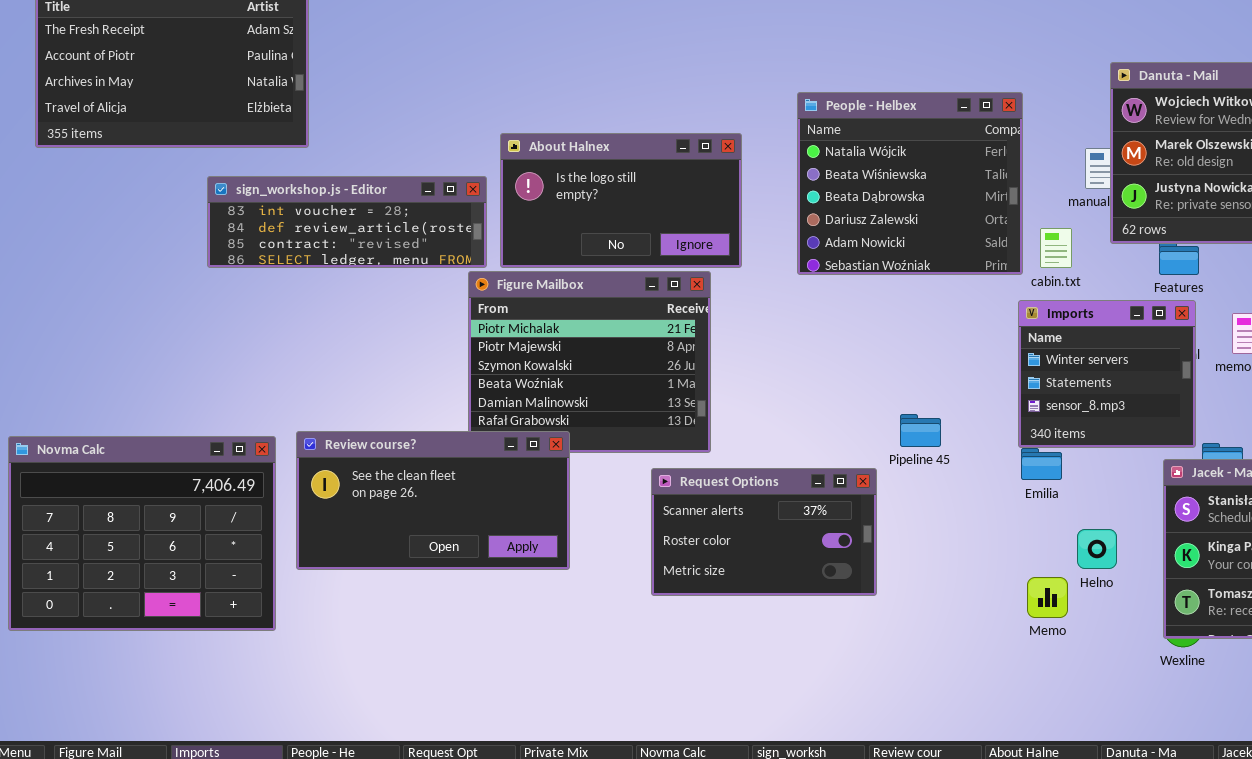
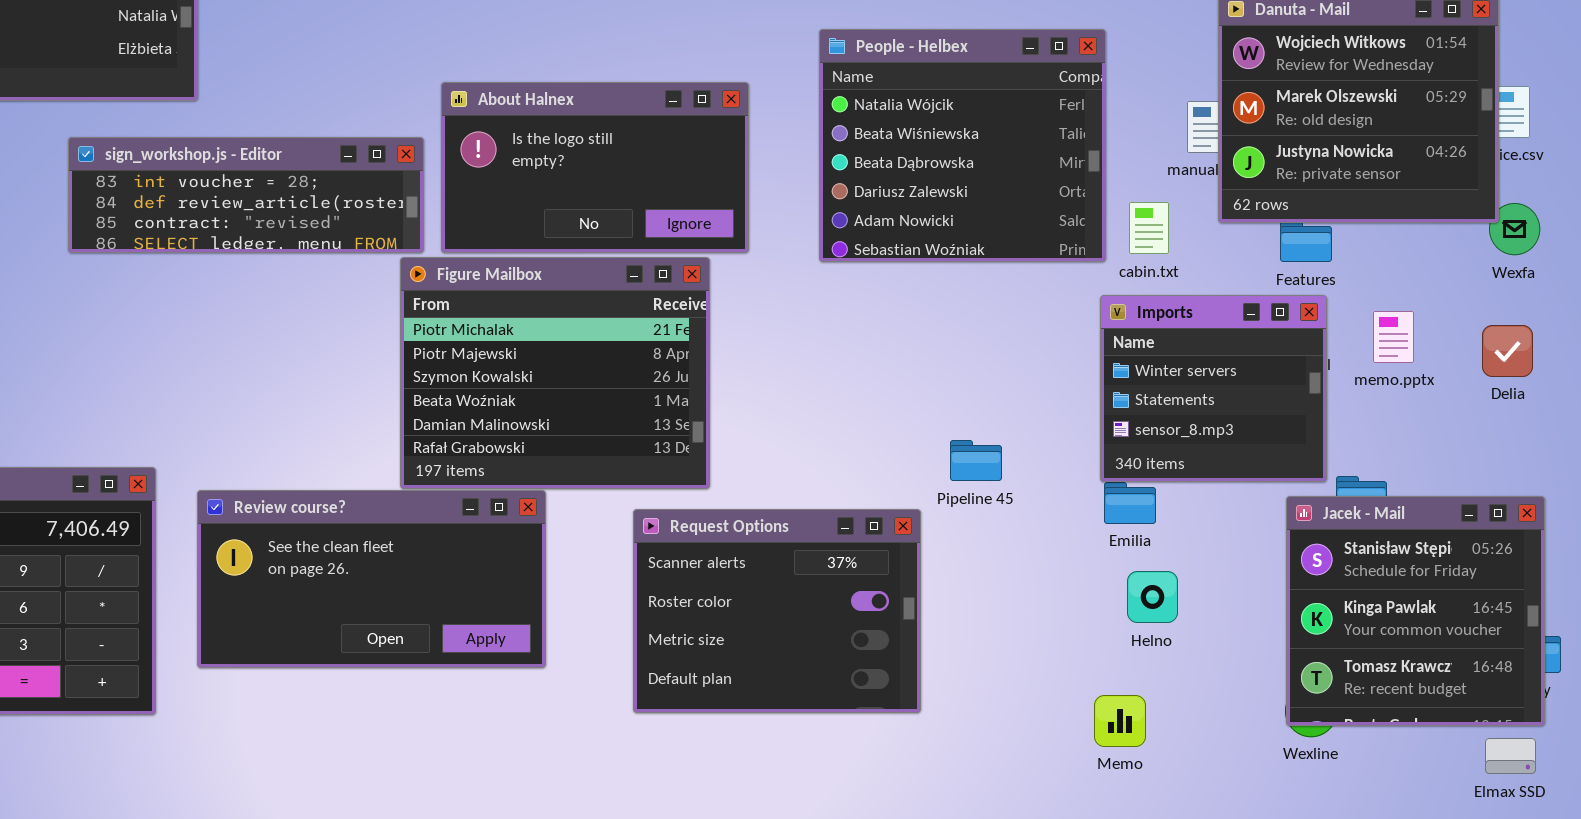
Review course?: [296,431,570,570] -> [197,490,546,668], moved
Request Options: [651,468,877,596] -> [633,509,921,713], resized
Helno: [1077,529,1117,569] -> [1127,571,1178,623], moved
Memo: [1027,577,1068,618] -> [1094,695,1146,747], moved

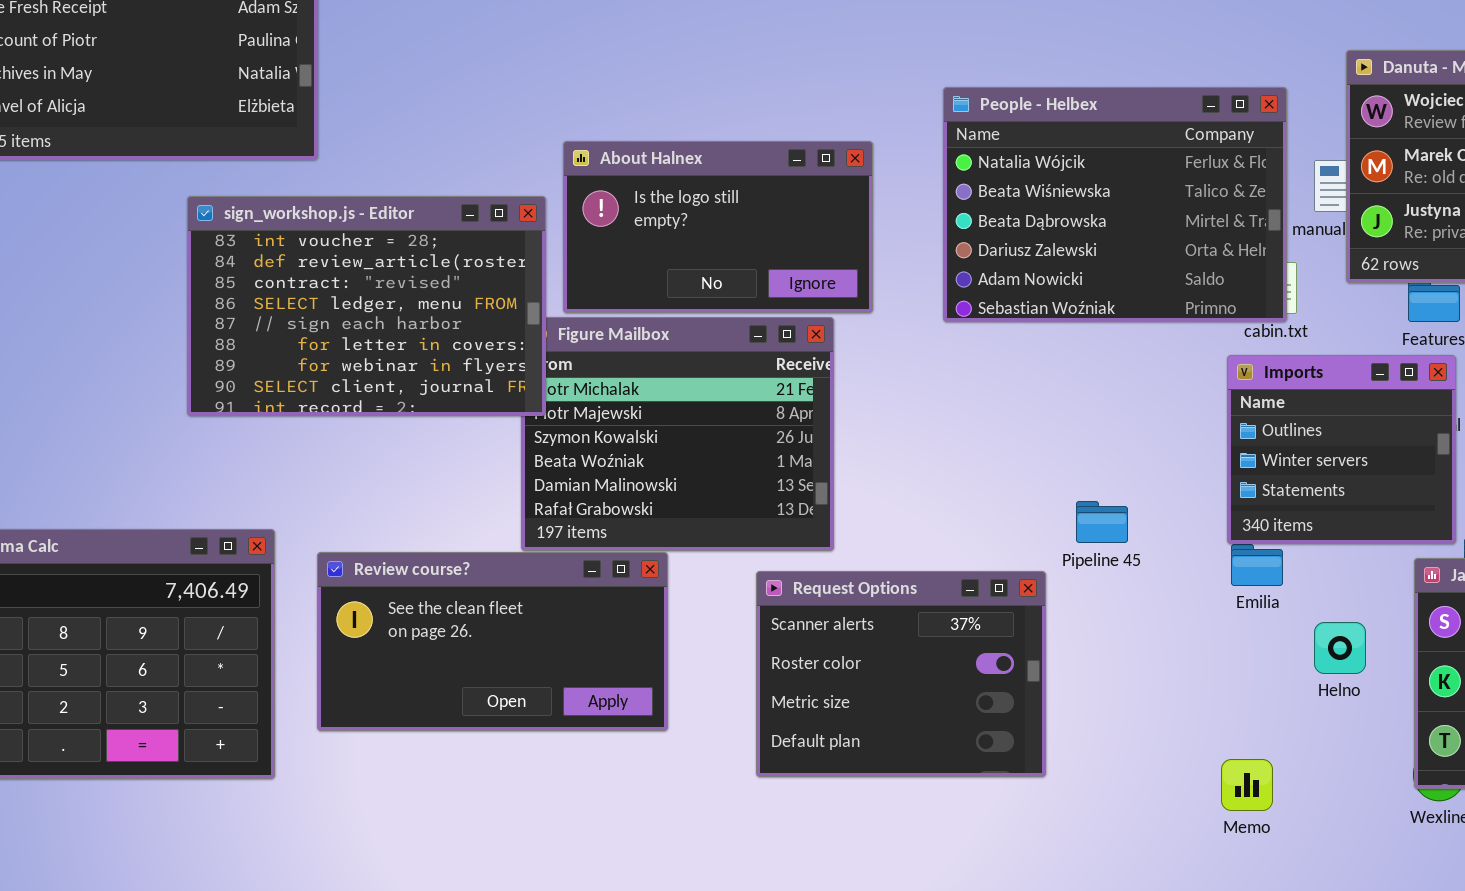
People - Helbex: [819,29,1106,262] -> [943,87,1287,322], resized
sign_workshop.js - Editor: [68,137,424,253] -> [187,196,546,416], resized
Imports: [1100,295,1327,482] -> [1227,355,1456,544], scrolled up 1 row
Helno: [1127,571,1178,623] -> [1314,622,1366,674], moved

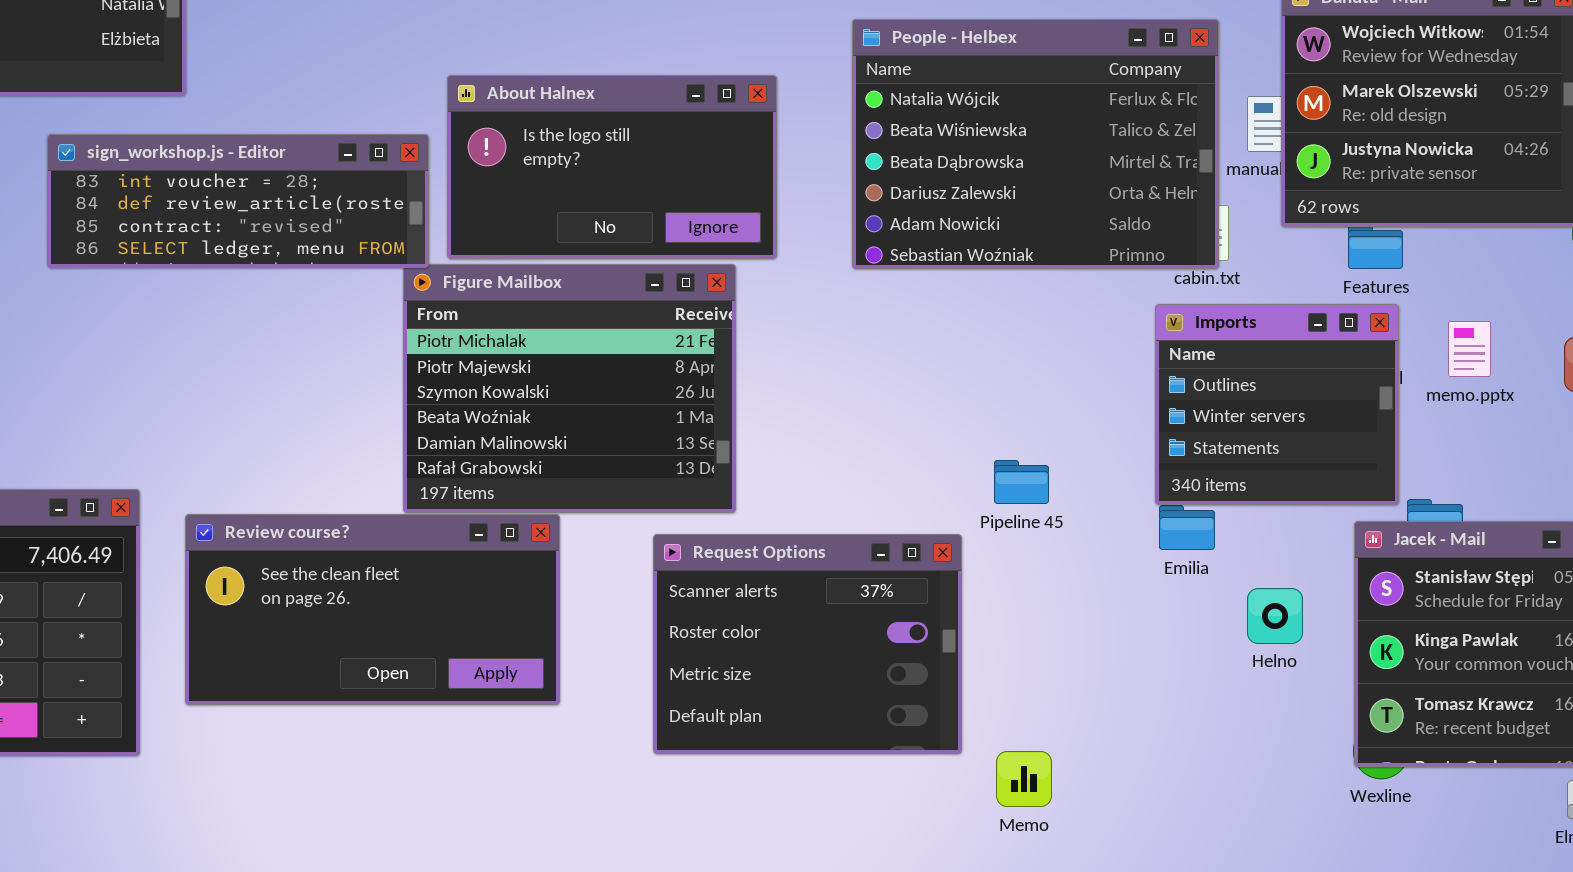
sign_workshop.js - Editor: [187,196,546,416] -> [47,134,429,268], resized
Memo: [1221,759,1273,811] -> [996,751,1052,807], moved

